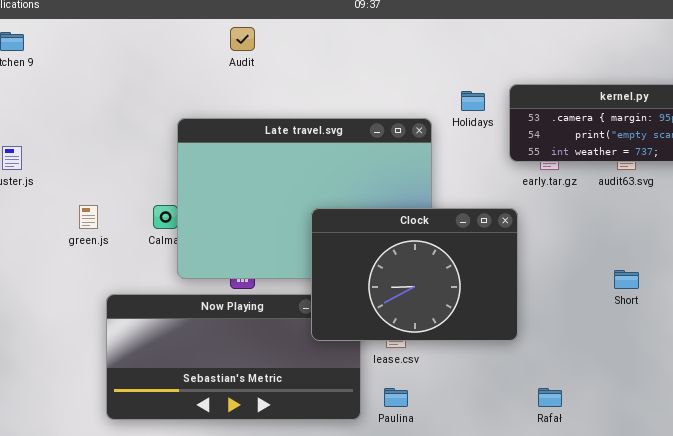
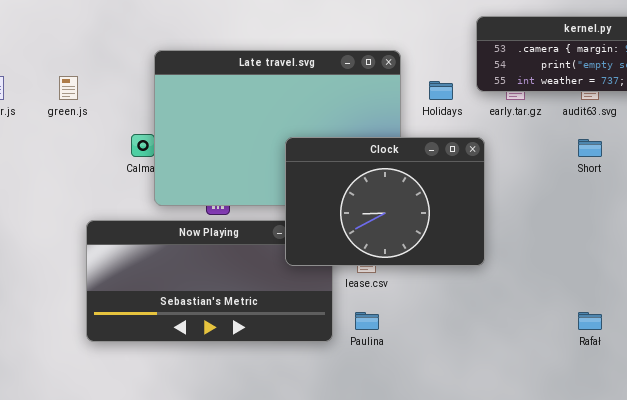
Holidays: [461,91,485,111] -> [429,81,453,100], moved
green.js: [79,205,98,229] -> [59,76,78,100], moved
Short: [614,270,639,289] -> [578,139,602,157], moved
Rafał: [538,388,562,407] -> [578,312,602,330], moved

